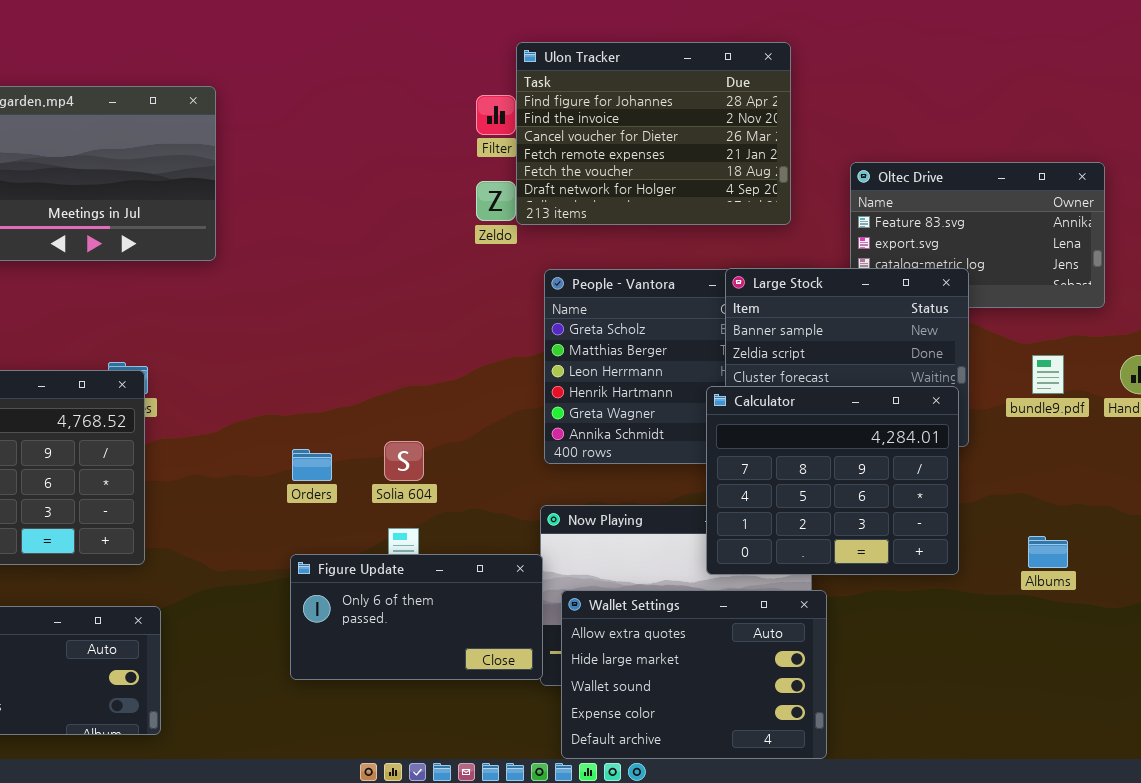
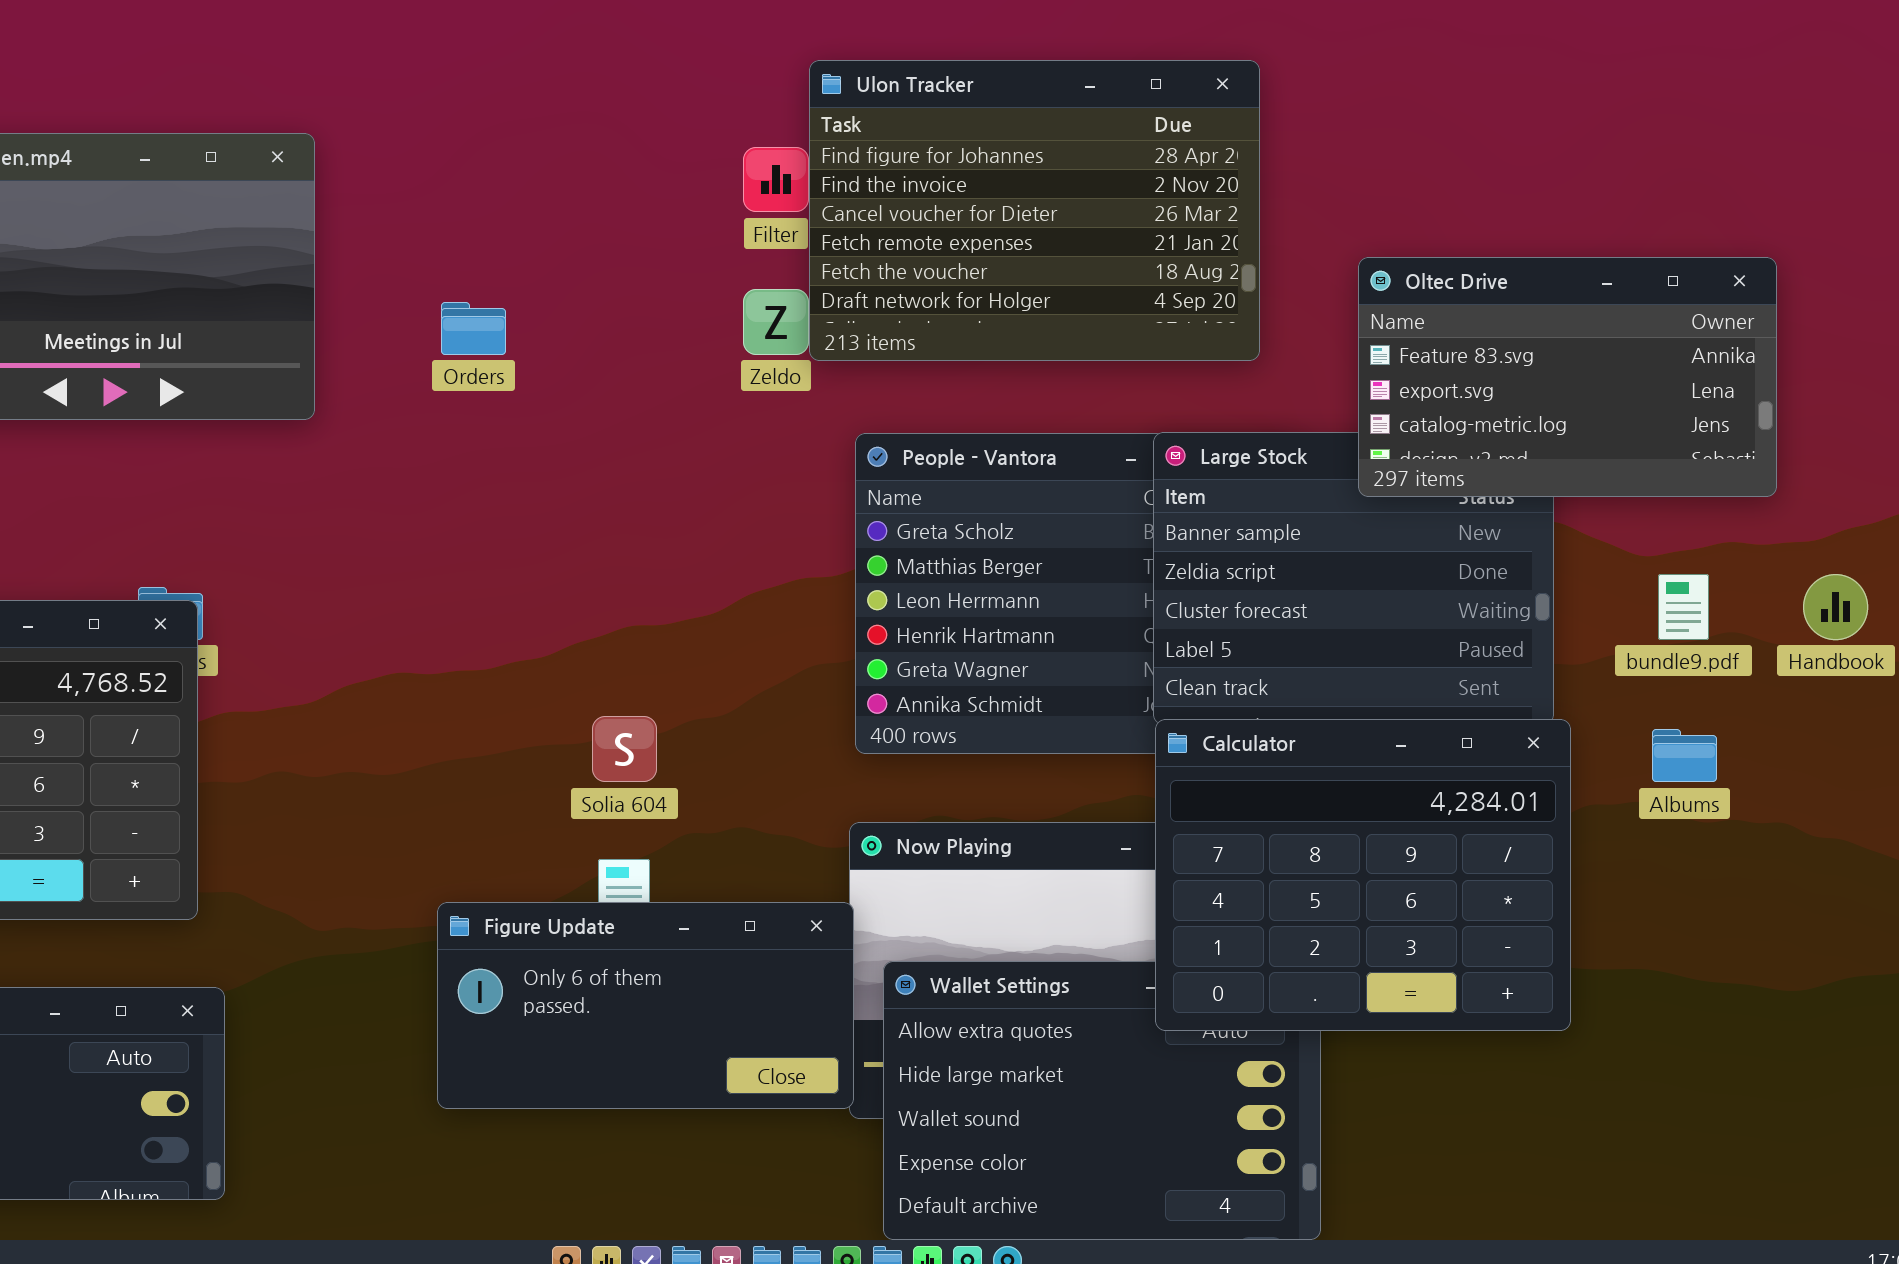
Oltec Drive: [850,162,1105,308] -> [1358,257,1777,497], raised
Calculator: [706,386,959,575] -> [1155,719,1571,1031], moved
Orders: [292,449,332,481] -> [441,302,506,355], moved
Albums: [1028,536,1068,568] -> [1652,729,1717,782], moved

